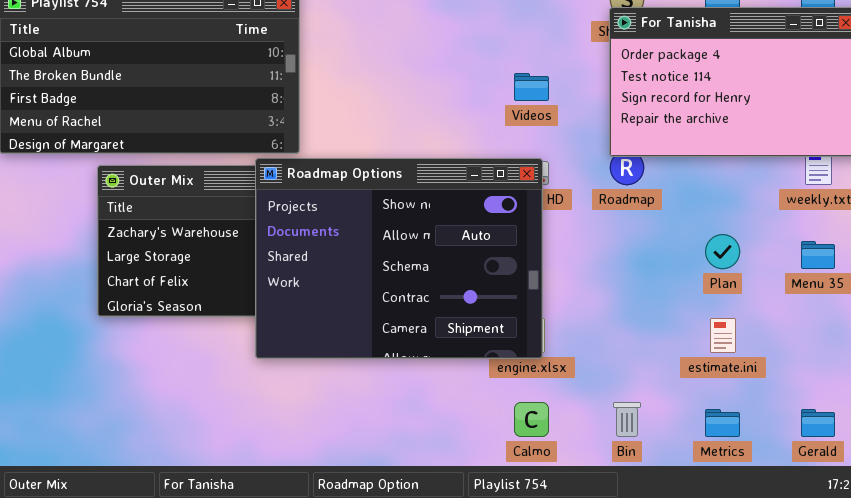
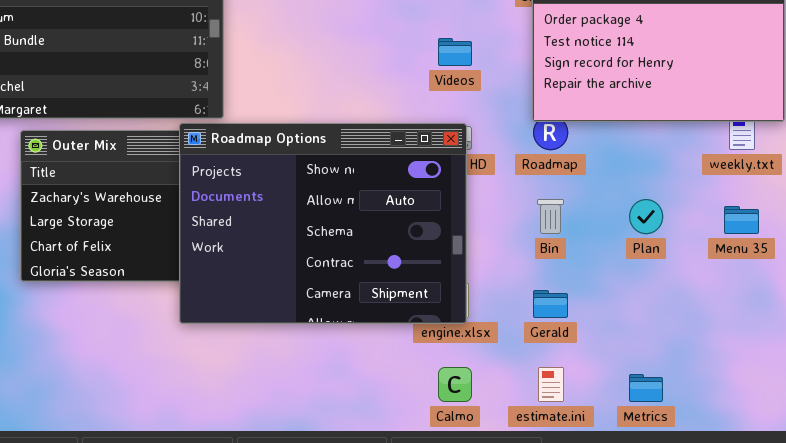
estimate.ini: [710,318,736,353] -> [538,367,564,402], moved
Bin: [613,402,641,437] -> [537,199,564,234], moved
Gerald: [801,409,835,437] -> [533,290,568,318], moved

